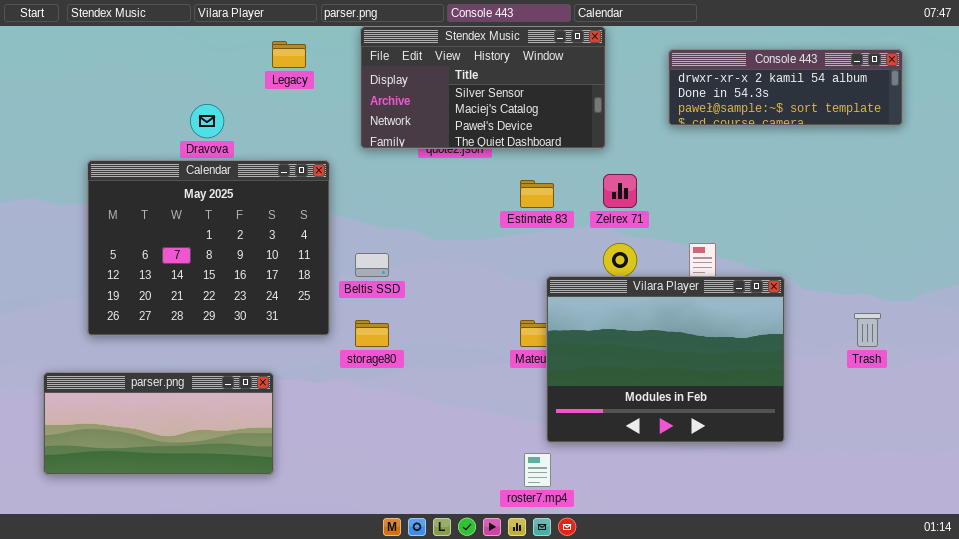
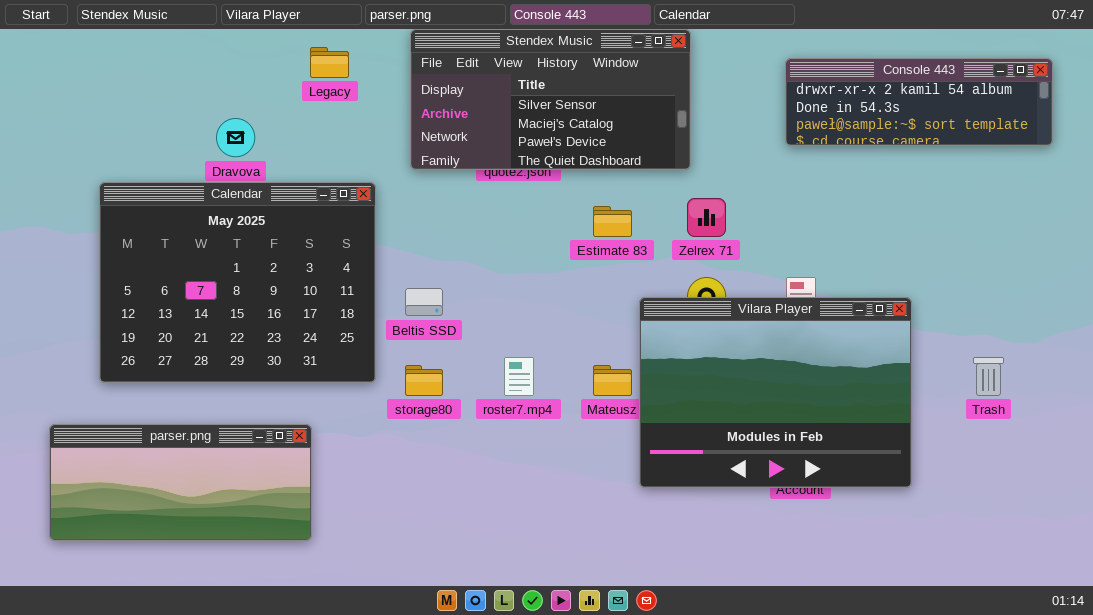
Console 443: [668,49,903,126] -> [785,58,1053,146], moved
Vilara Player: [546,276,785,443] -> [639,297,912,488], moved
roster7.mp4: [524,453,551,487] -> [504,357,534,396], moved

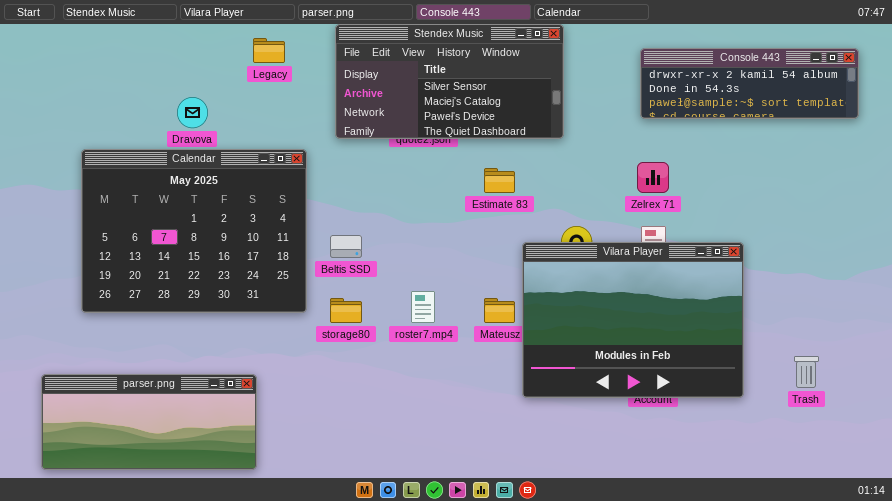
Zelrex 71: [687,198,726,237] -> [637,162,669,193], moved
Trash: [973,357,1004,396] -> [794,356,819,388], moved
parser.png: [49,424,312,541] -> [41,374,257,470], moved

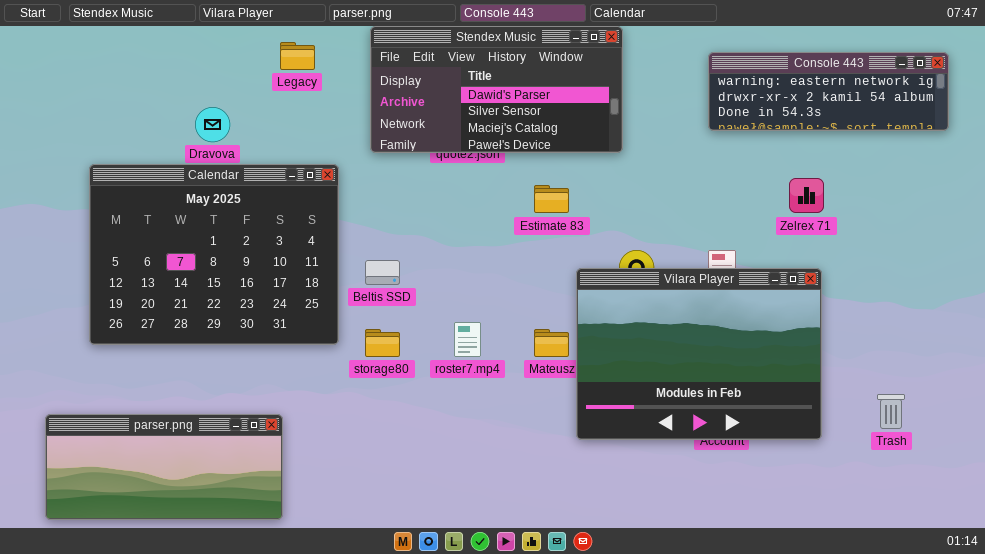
Stendex Music: [335,24,564,139] -> [370,26,623,153], scrolled up 1 row
Console 443: [640,48,859,119] -> [708,52,949,131], scrolled up 1 row
Zelrex 71: [637,162,669,193] -> [789,178,824,213], moved

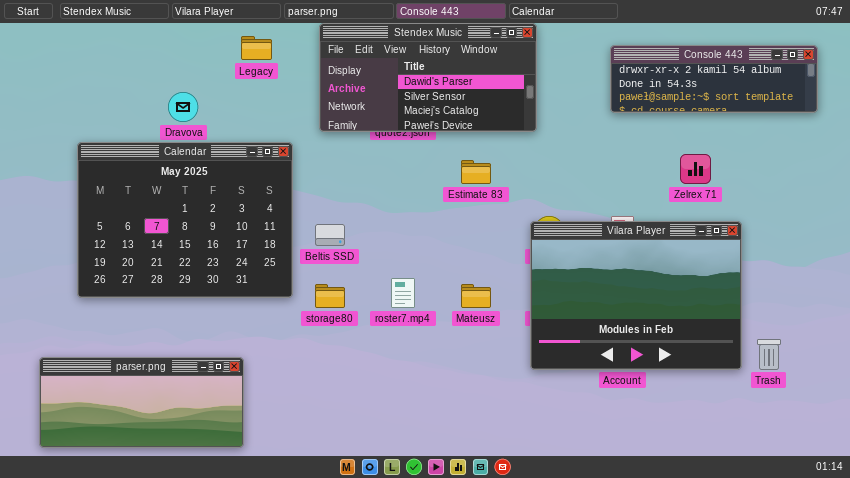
Console 443: [708,52,949,131] -> [610,45,818,113], scrolled down 1 row
Vilara Player: [576,268,822,440] -> [530,221,742,370], moved

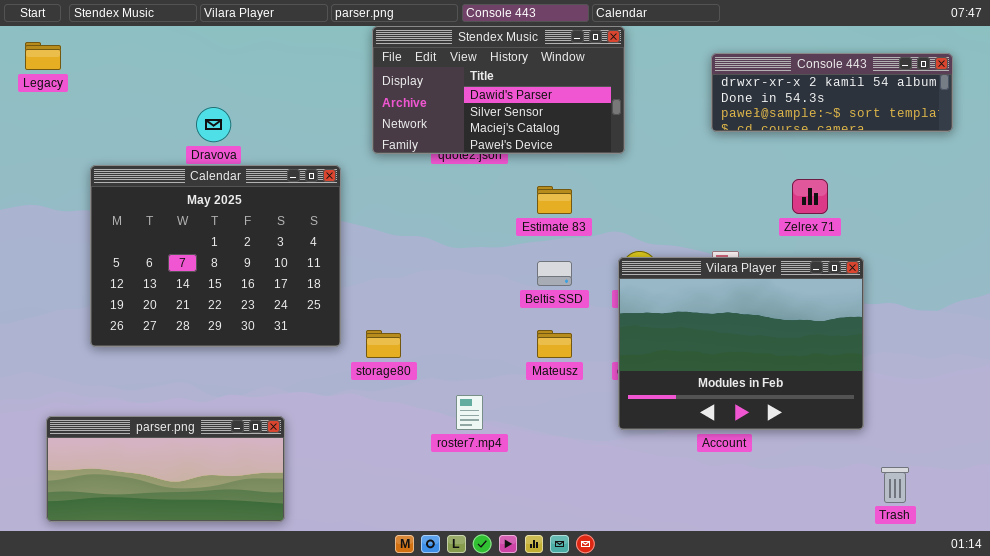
Legacy: [241,36,272,60] -> [25,42,61,70], moved
Beltis SSD: [315,224,345,246] -> [537,261,572,286], moved
roster7.mp4: [391,278,415,308] -> [456,395,483,430], moved
Trash: [757,339,781,370] -> [881,467,909,503], moved

